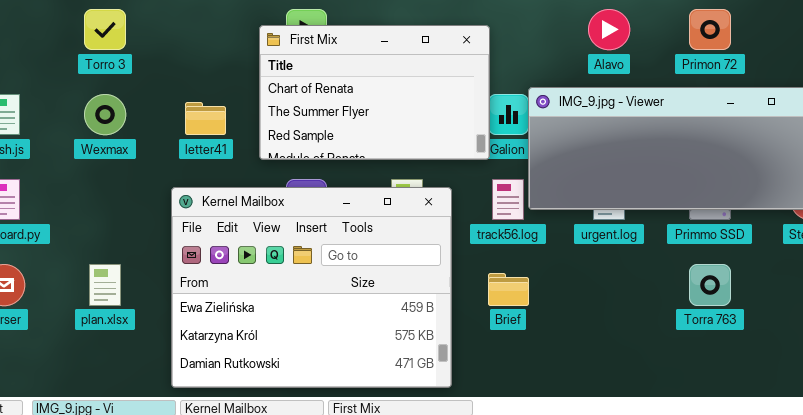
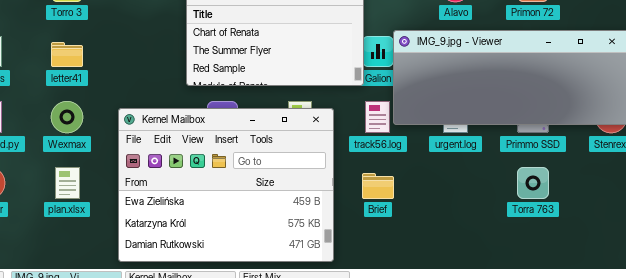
Wexmax: [84,94,126,135] -> [51,101,83,133], moved
letter41: [185,102,226,135] -> [51,42,83,67], moved

